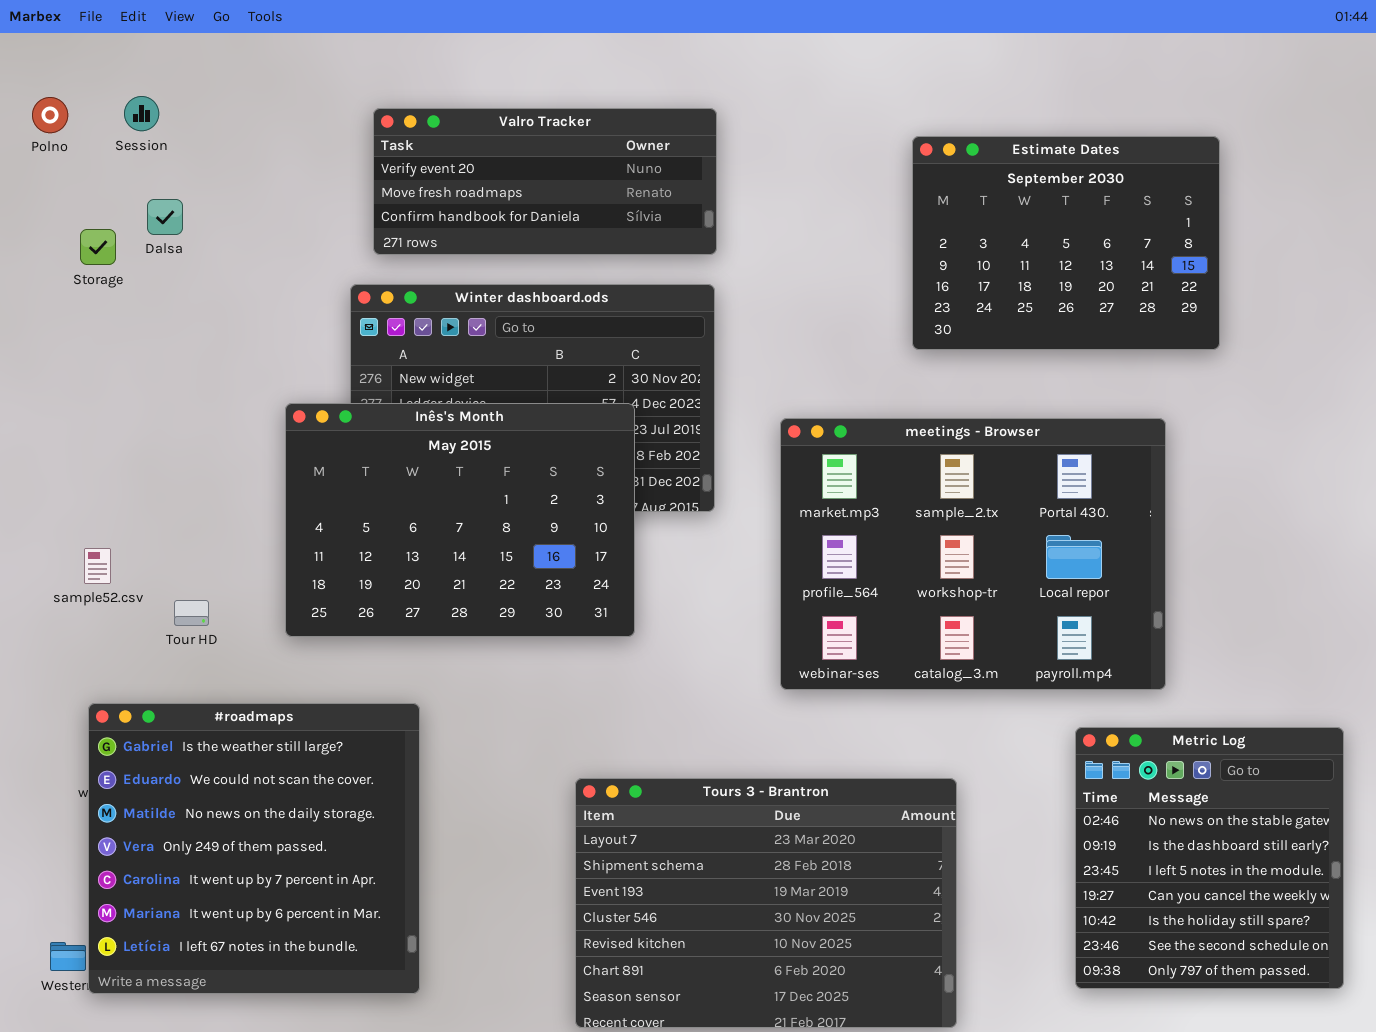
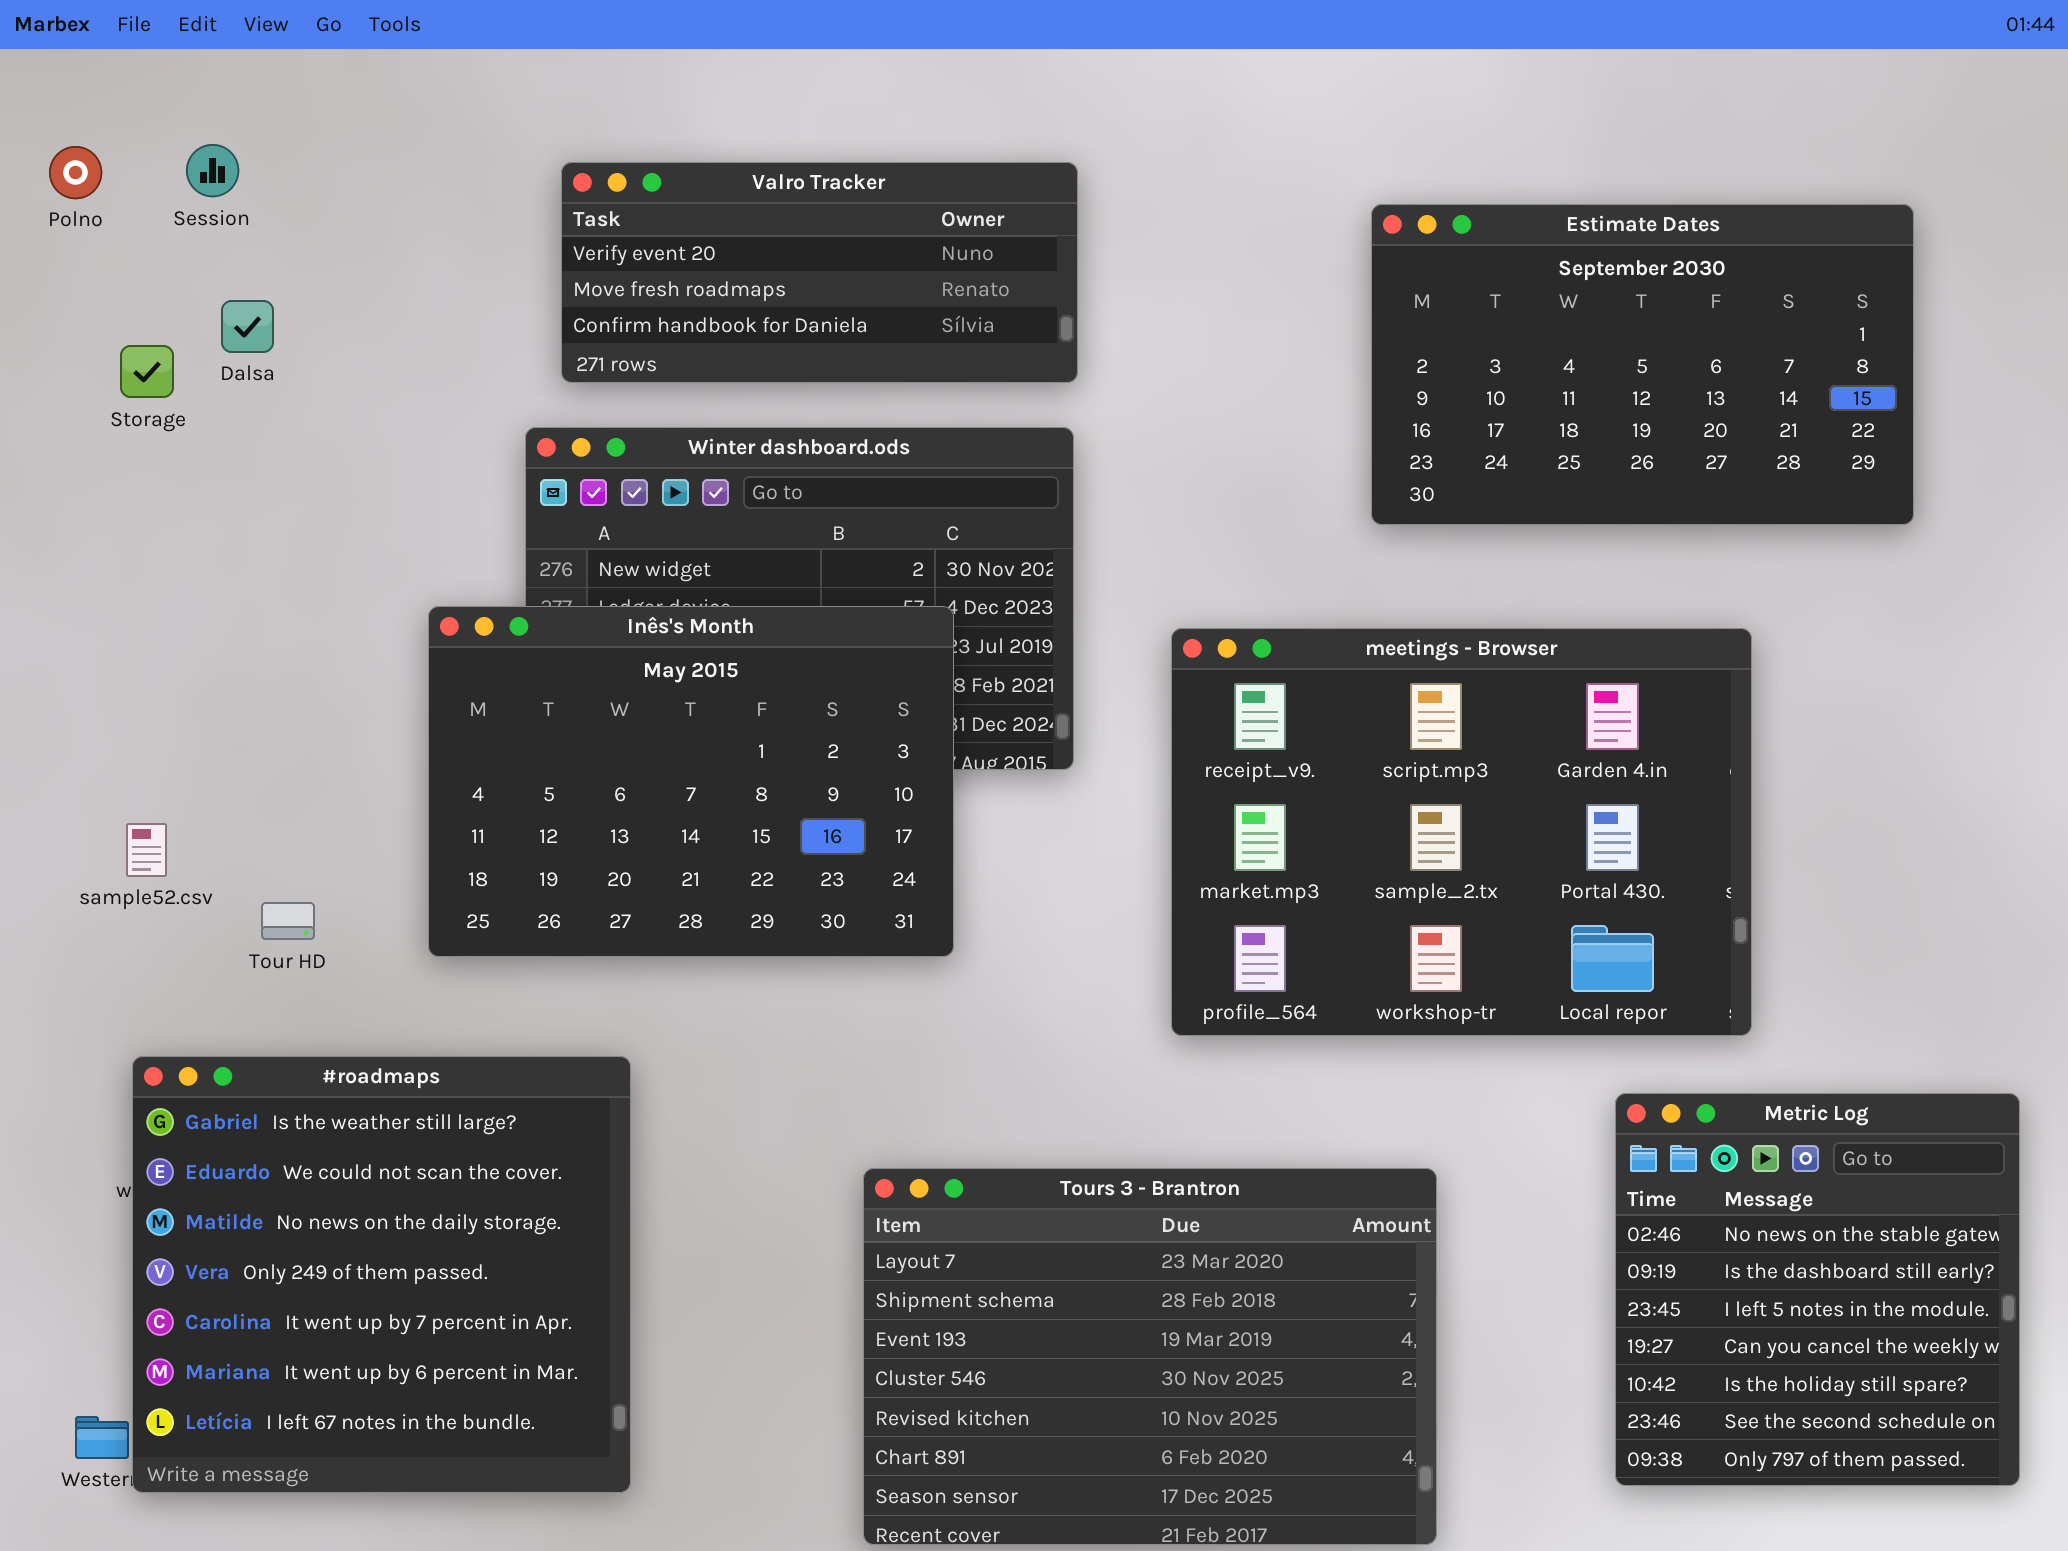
Estimate Dates: [912,136,1220,350] -> [1371,204,1914,525], resized
meetings - Browser: [780,418,1166,690] -> [1171,628,1752,1036], scrolled up 1 row

